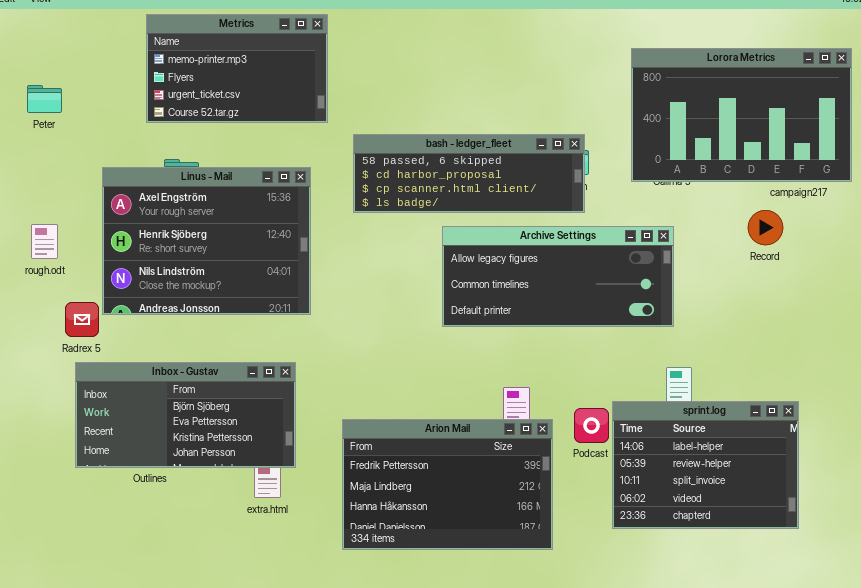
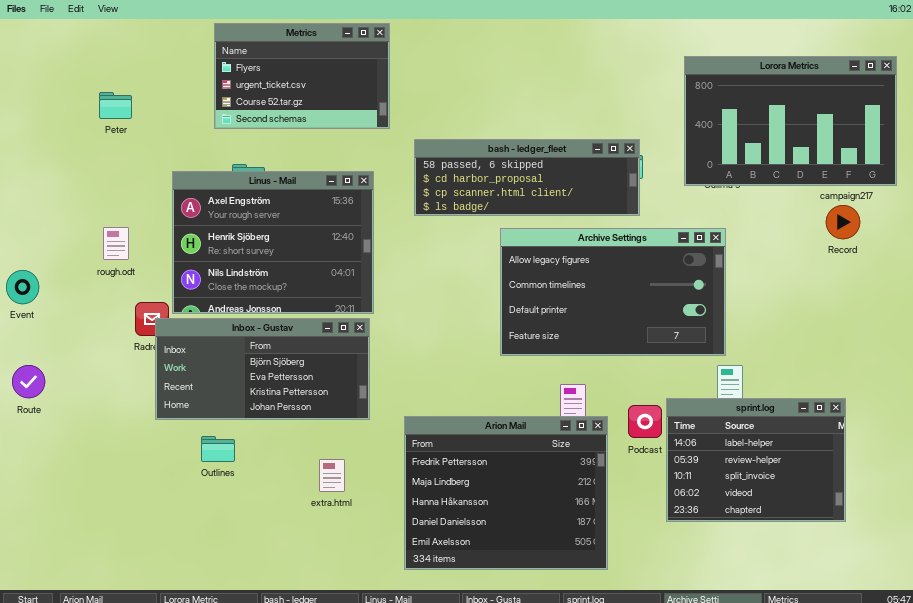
Metrics: [146,14,328,123] -> [214,23,390,129], scrolled down 1 row
Record: [748,210,783,245] -> [826,205,860,239], moved
Archive Settings: [442,226,674,327] -> [500,228,726,356], resized
Inbox - Gustav: [75,362,296,468] -> [155,318,370,420], moved
Arion Mail: [342,419,553,550] -> [404,416,608,570], resized

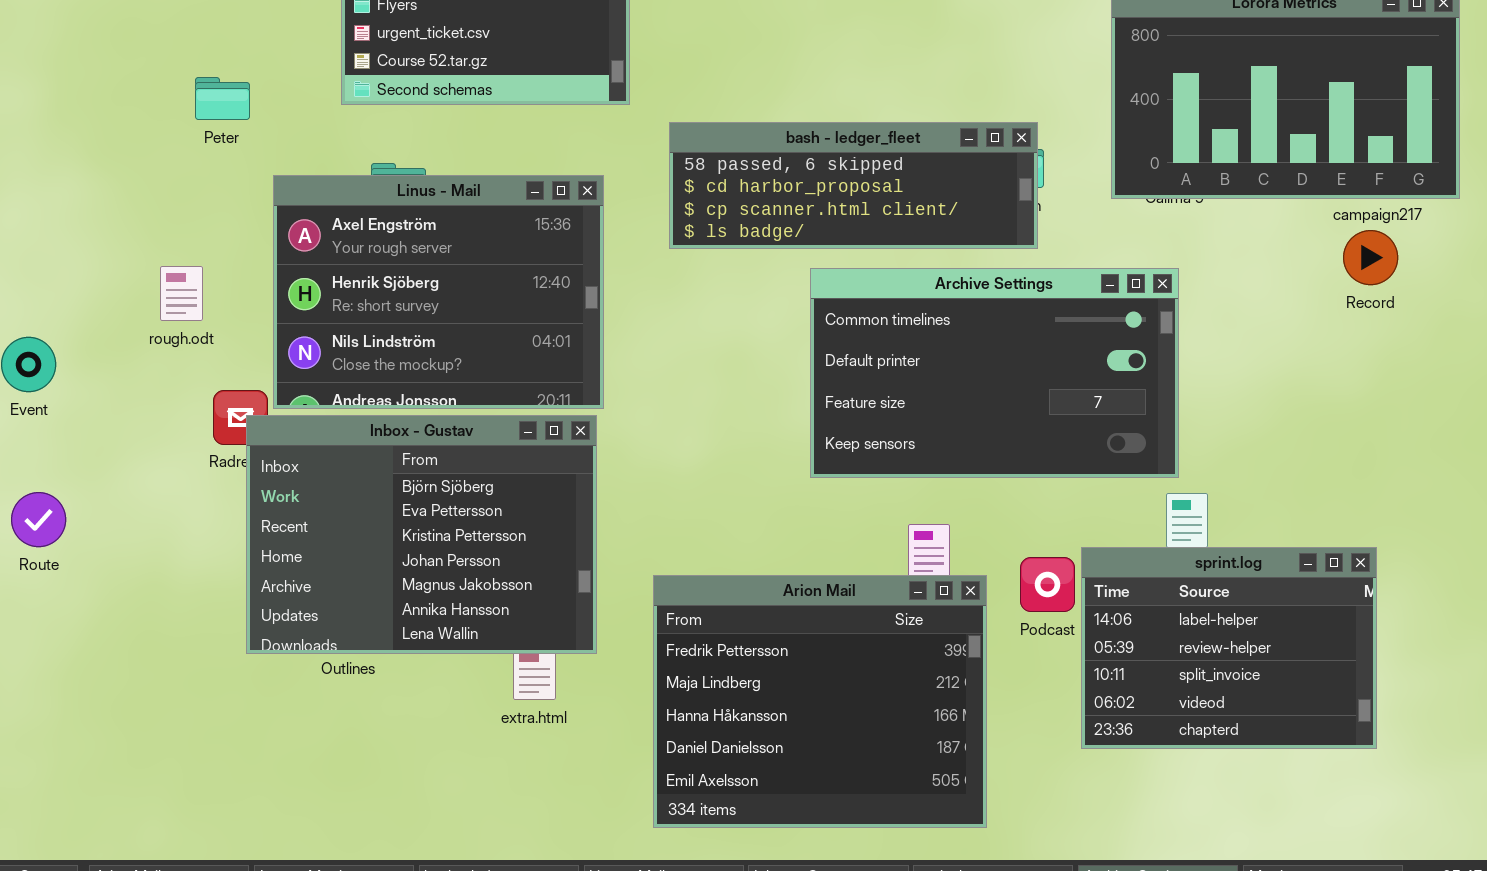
Peter: [99,92,132,119] -> [195,77,250,120], moved
Archive Settings: [500,228,726,356] -> [810,268,1179,478], scrolled down 1 row
Inbox - Gustav: [155,318,370,420] -> [246,415,597,654], resized

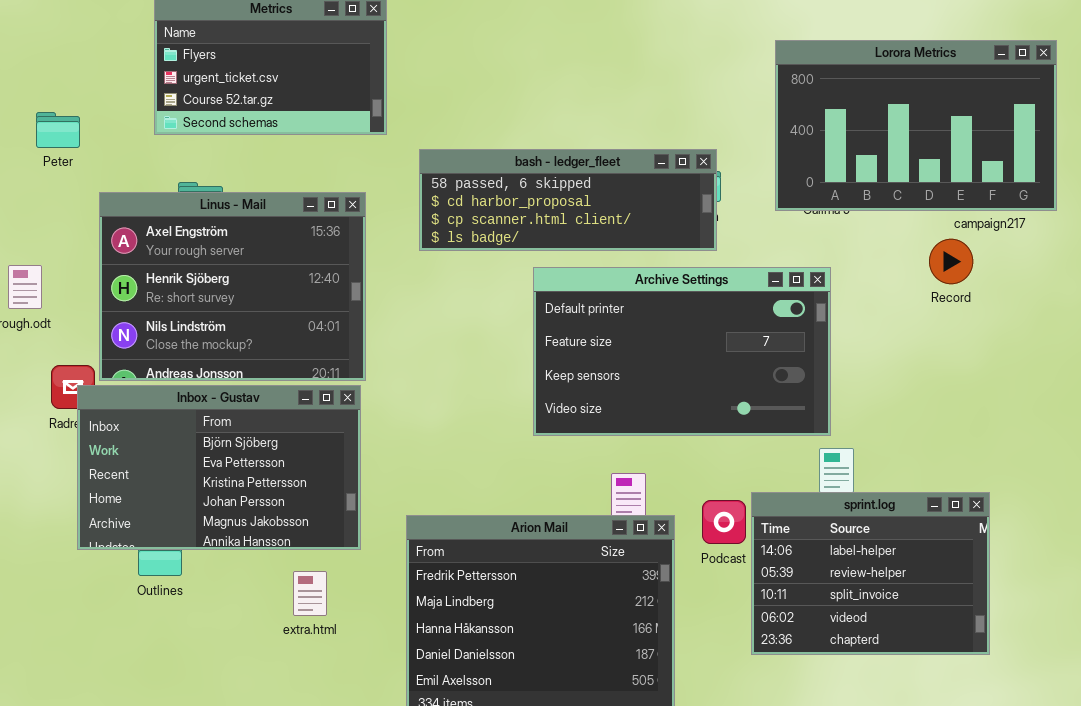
Record: [1343,230,1398,285] -> [929,239,973,284], moved
Archive Settings: [810,268,1179,478] -> [533,267,831,436], scrolled down 1 row
Inbox - Gustav: [246,415,597,654] -> [77,385,361,550], resized

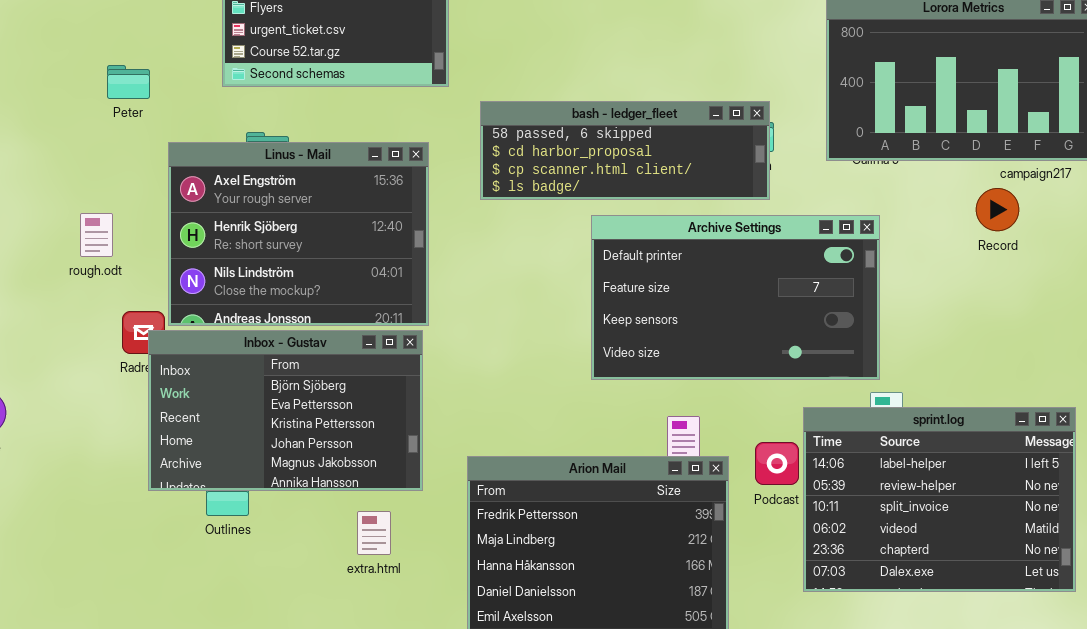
sprint.log: [751,492,990,655] -> [803,407,1076,592], resized

